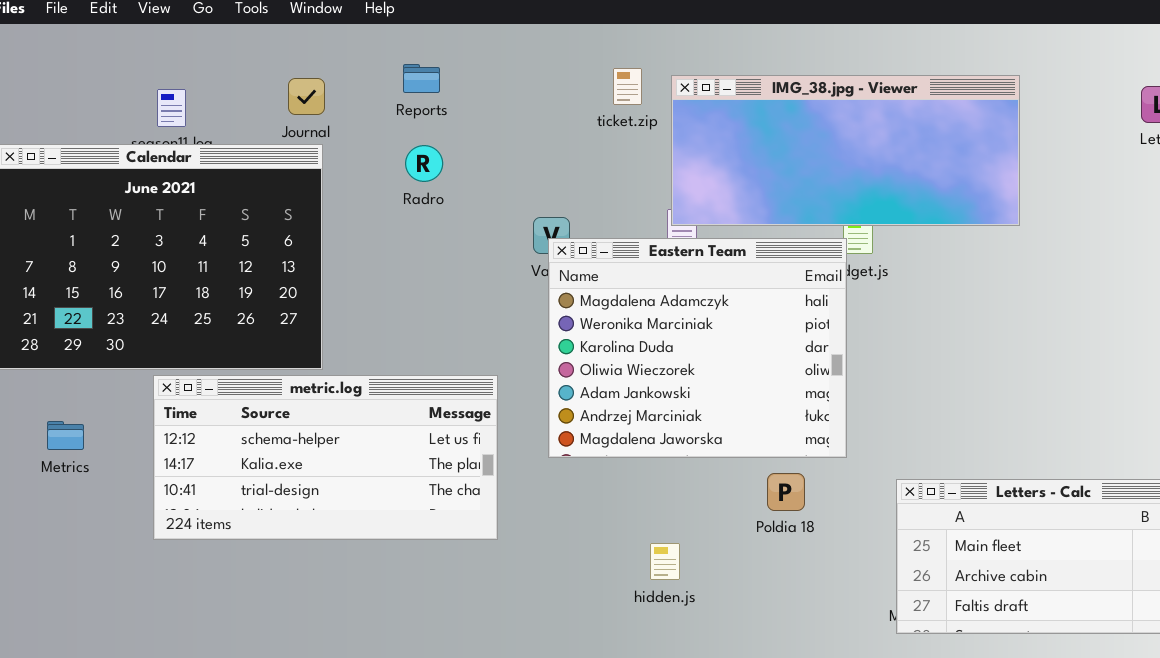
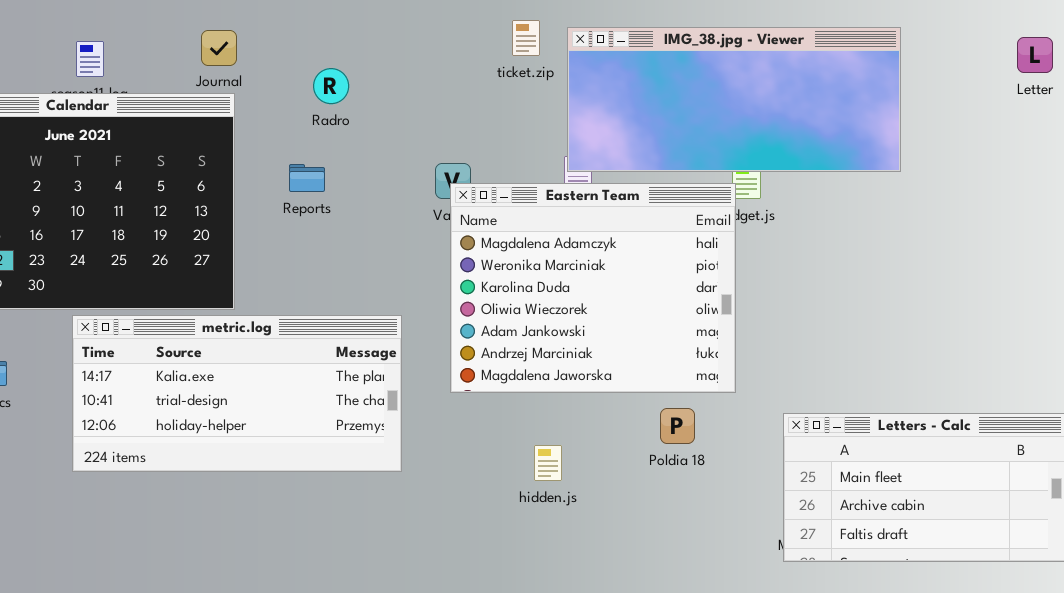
Reports: [403,64,440,93] -> [289,164,325,192], moved
Radro: [405,145,443,182] -> [313,68,349,104], moved
metric.log: [153,375,498,540] -> [72,315,402,472], scrolled down 1 row
hidden.js: [650,543,680,580] -> [534,445,562,481], moved

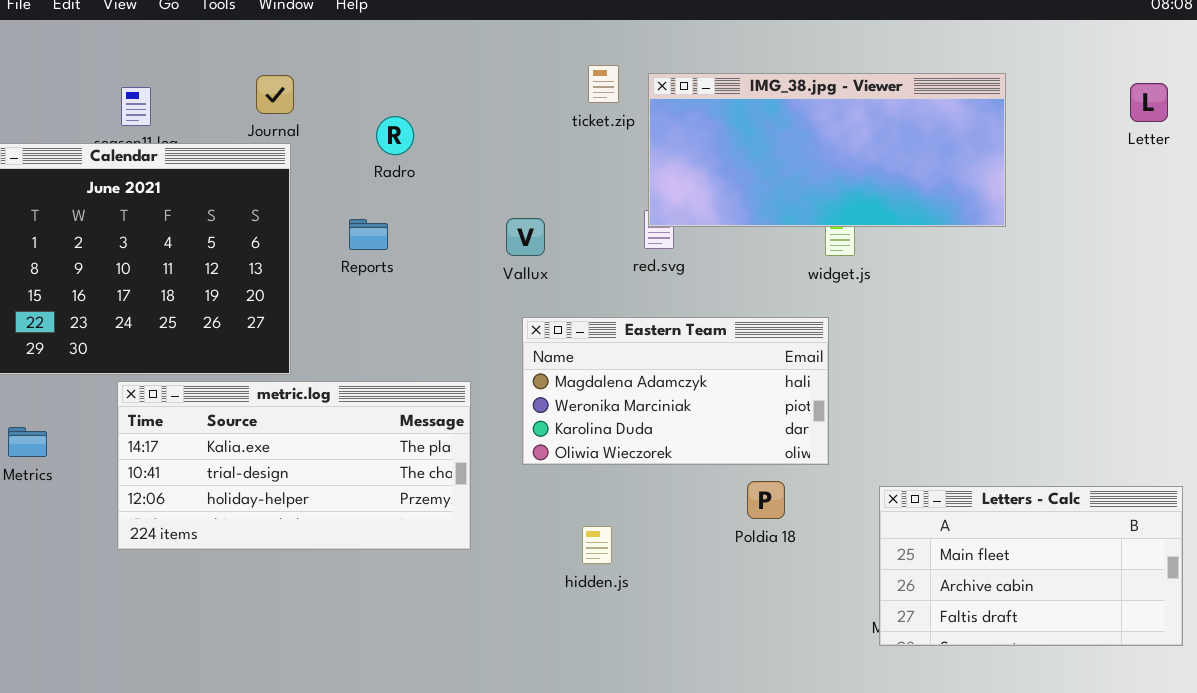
Eastern Team: [450,183,736,393] -> [522,317,829,465], resized
hidden.js: [534,445,562,481] -> [582,526,612,564], moved

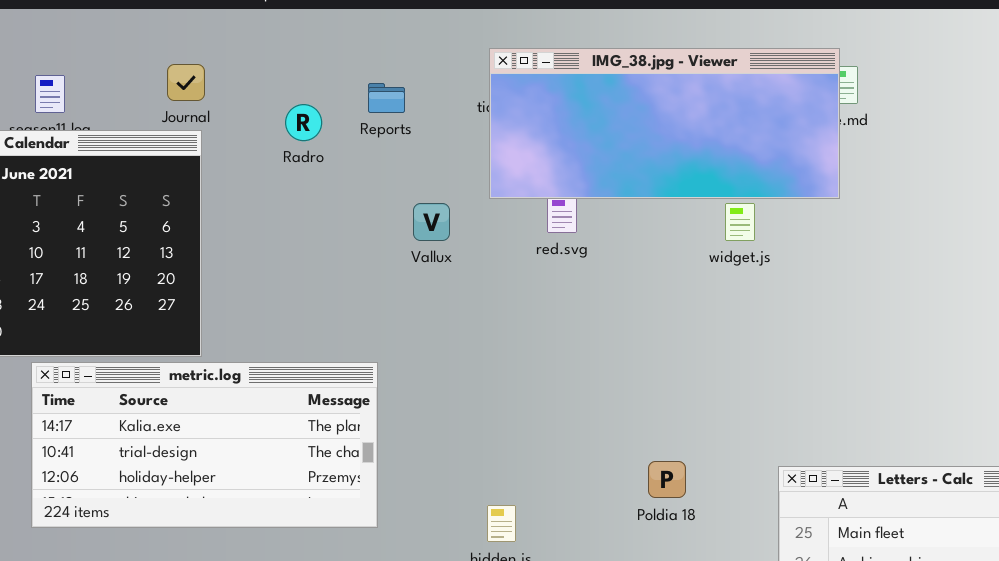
IMG_38.jpg - Viewer: [648,73,1006,227] -> [489,48,840,199], moved
Reports: [349,219,388,250] -> [368,83,405,113], moved
Eastern Team: [522,317,829,465] -> none, closed

